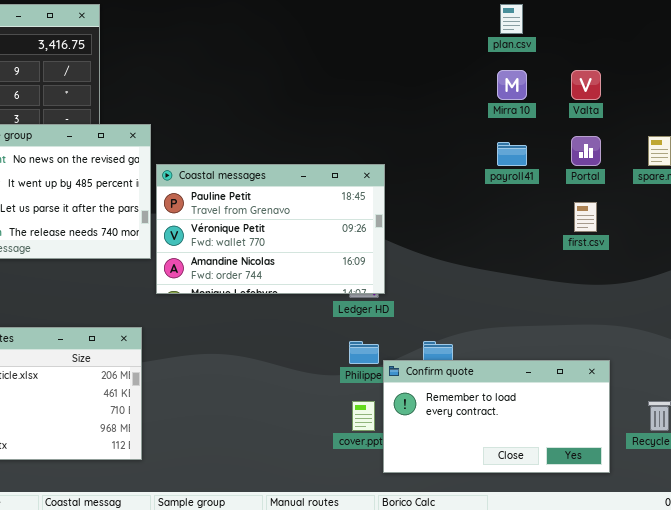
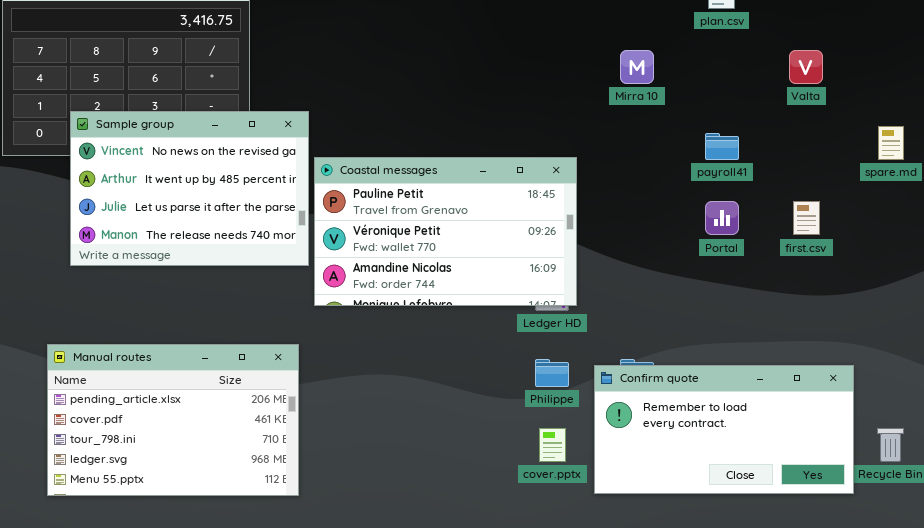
Mirra 10: [497,70,527,100] -> [620,50,654,84], moved
Portal: [571,136,601,166] -> [705,201,739,235], moved
Confirm quote: [383,360,610,473] -> [594,365,854,494], moved

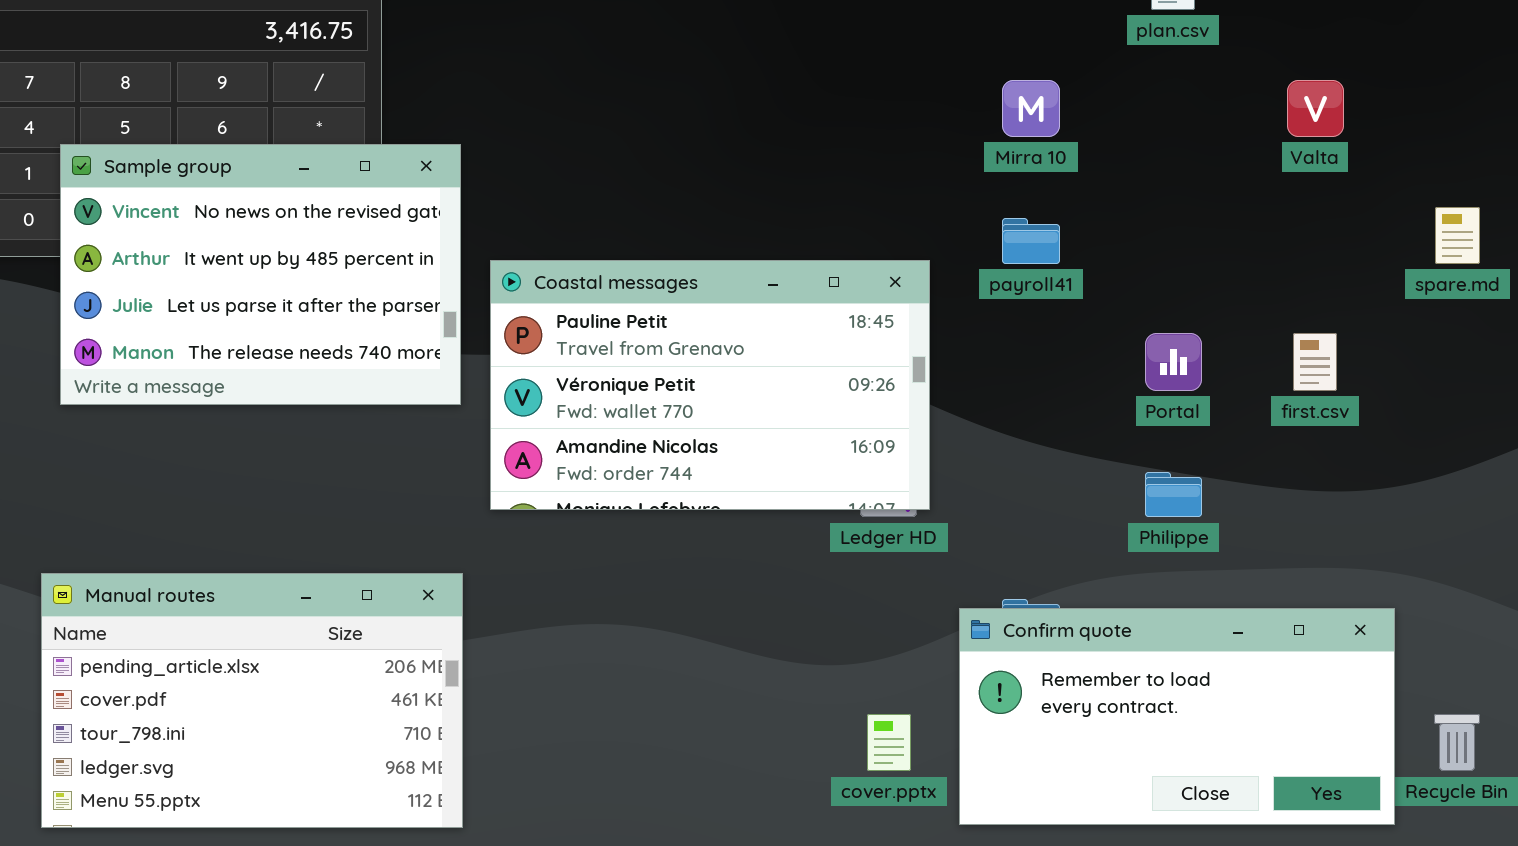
Sample group: [70,111,309,266] -> [60,144,461,405], moved
payroll41: [705,133,739,160] -> [1002,218,1060,264], moved
Philippe: [535,359,569,387] -> [1145,472,1202,517], moved

